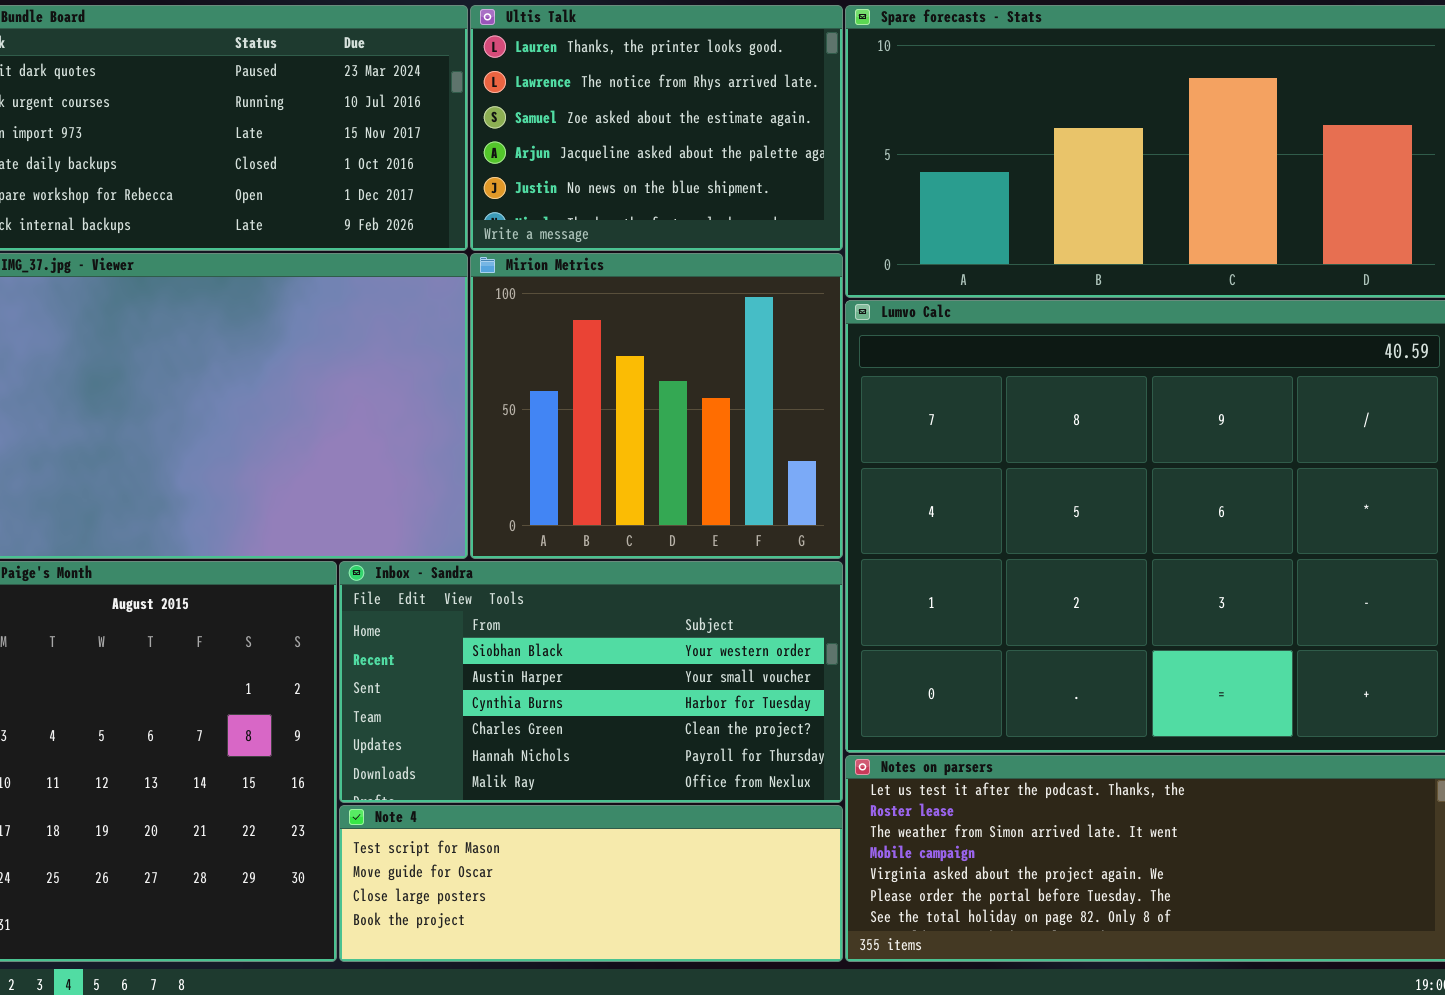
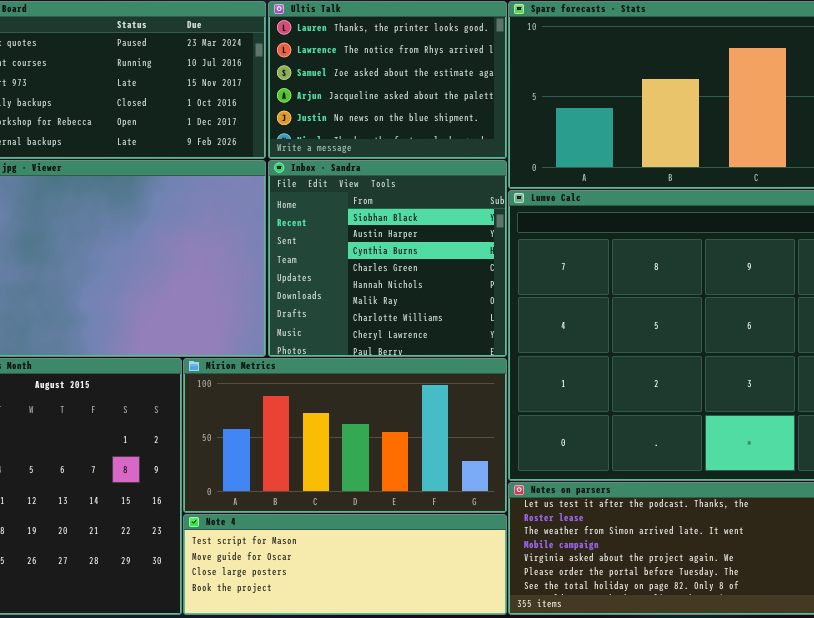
Mirion Metrics: [470,253,843,559] -> [183,358,507,513], moved, resized
Inbox - Sandra: [339,561,843,803] -> [268,160,507,357], moved, resized

